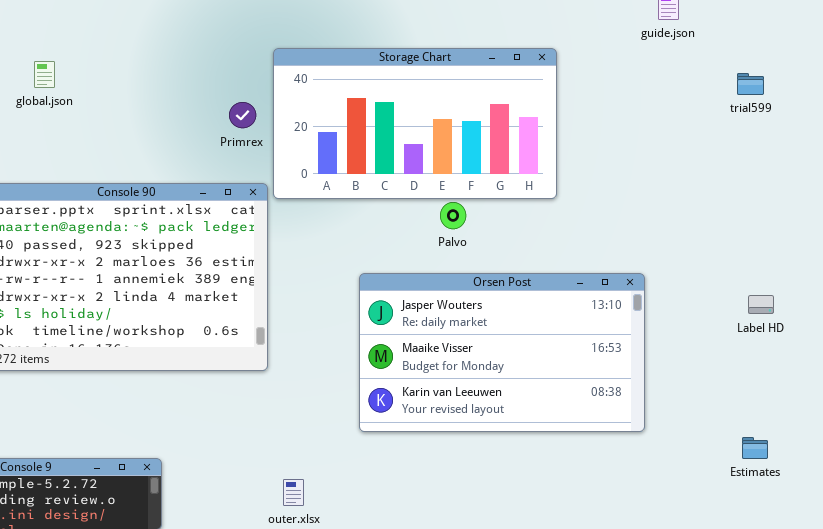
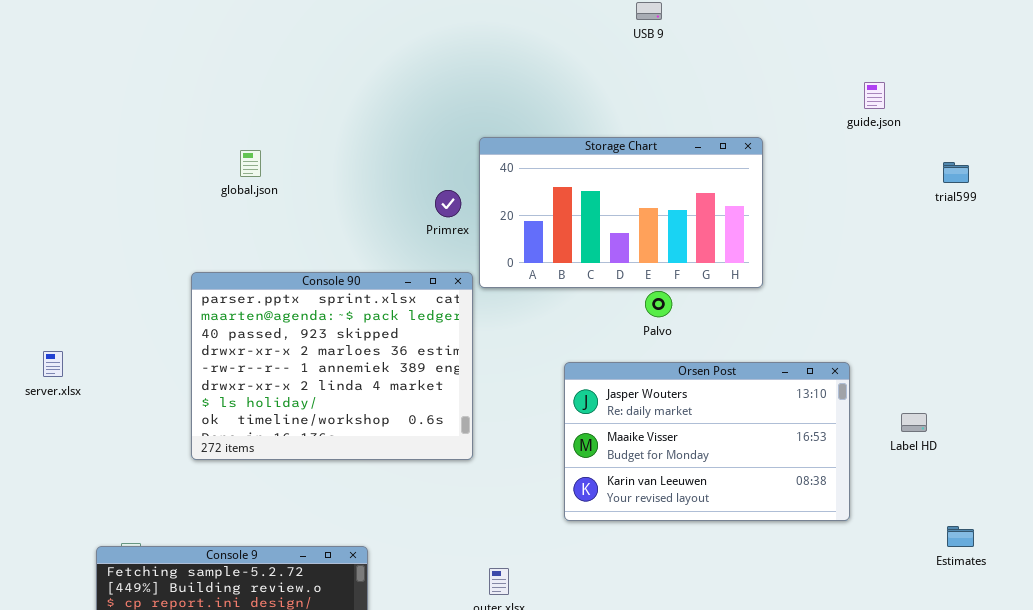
Label HD: [748,295,774,314] -> [901,413,927,432], moved

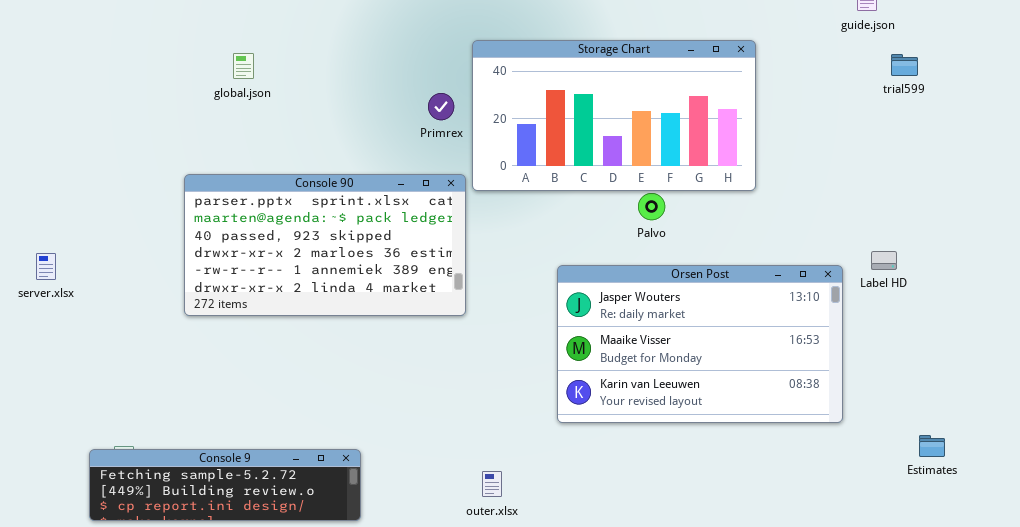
trial599: [943,162,969,183] -> [891,54,918,76], moved
Console 90: [191,272,473,460] -> [184,174,466,316], resized
Label HD: [901,413,927,432] -> [871,251,897,270], moved
Estimates: [947,526,974,547] -> [919,435,945,457], moved

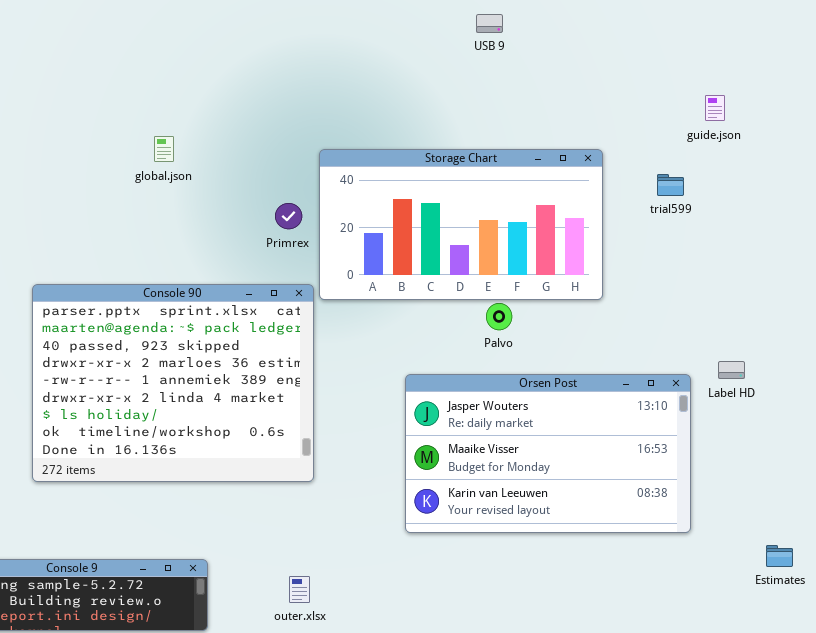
global.json: [233,53,254,79] -> [154,136,174,162], moved
trial599: [891,54,918,76] -> [657,174,684,196], moved
Console 90: [184,174,466,316] -> [32,284,314,482], resized
outer.xlsx: [482,471,502,497] -> [289,576,310,603], moved

